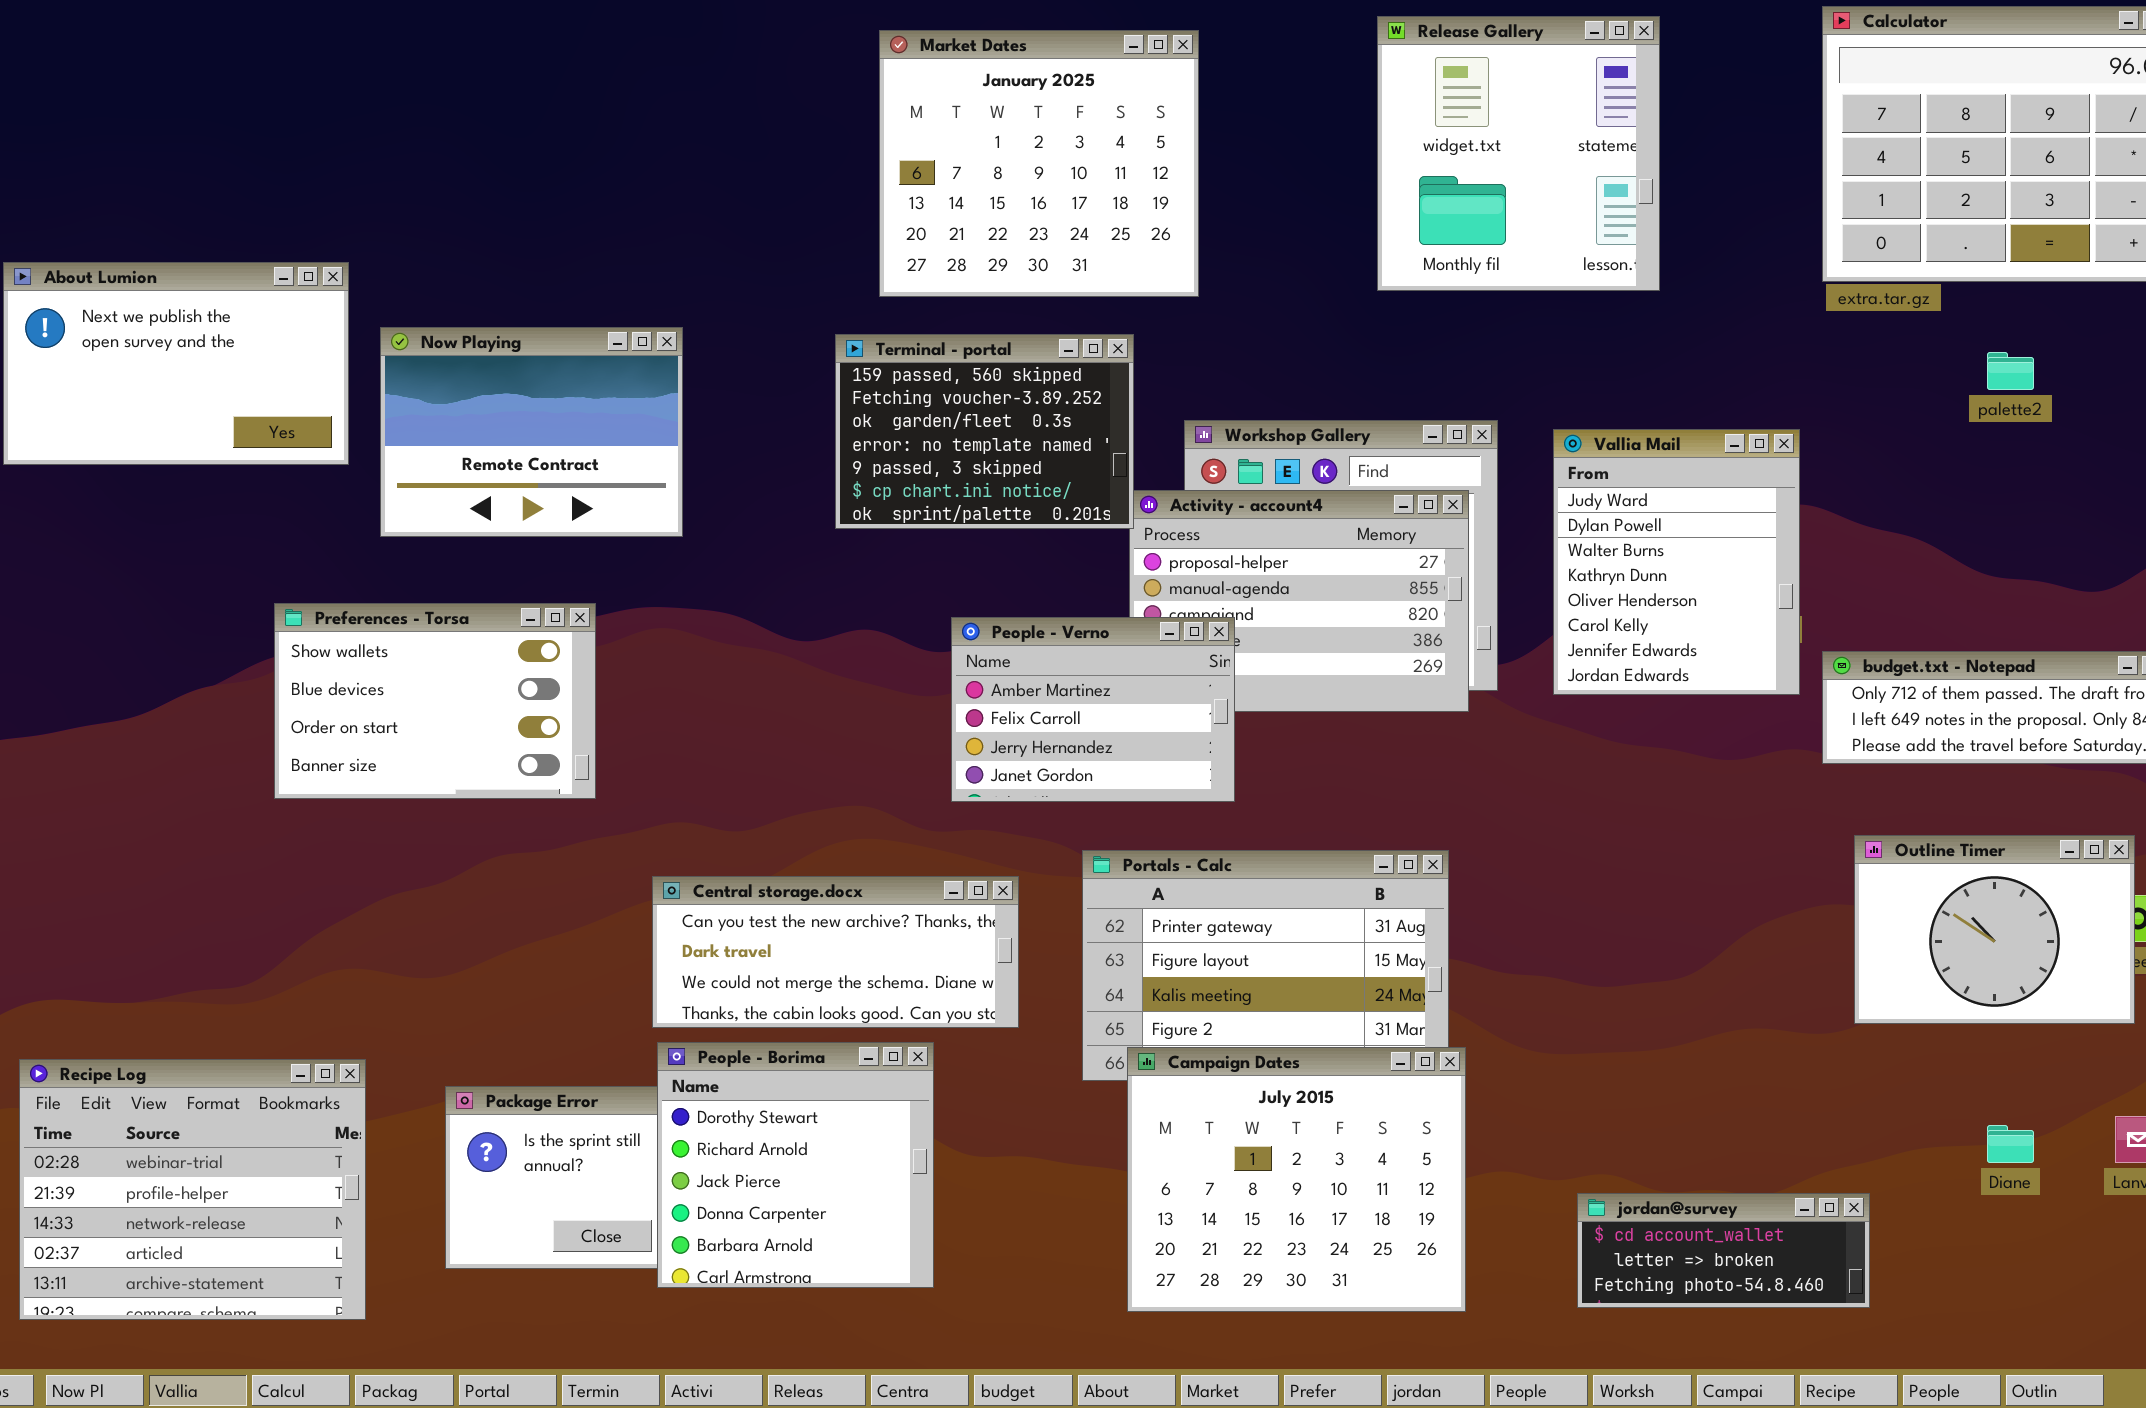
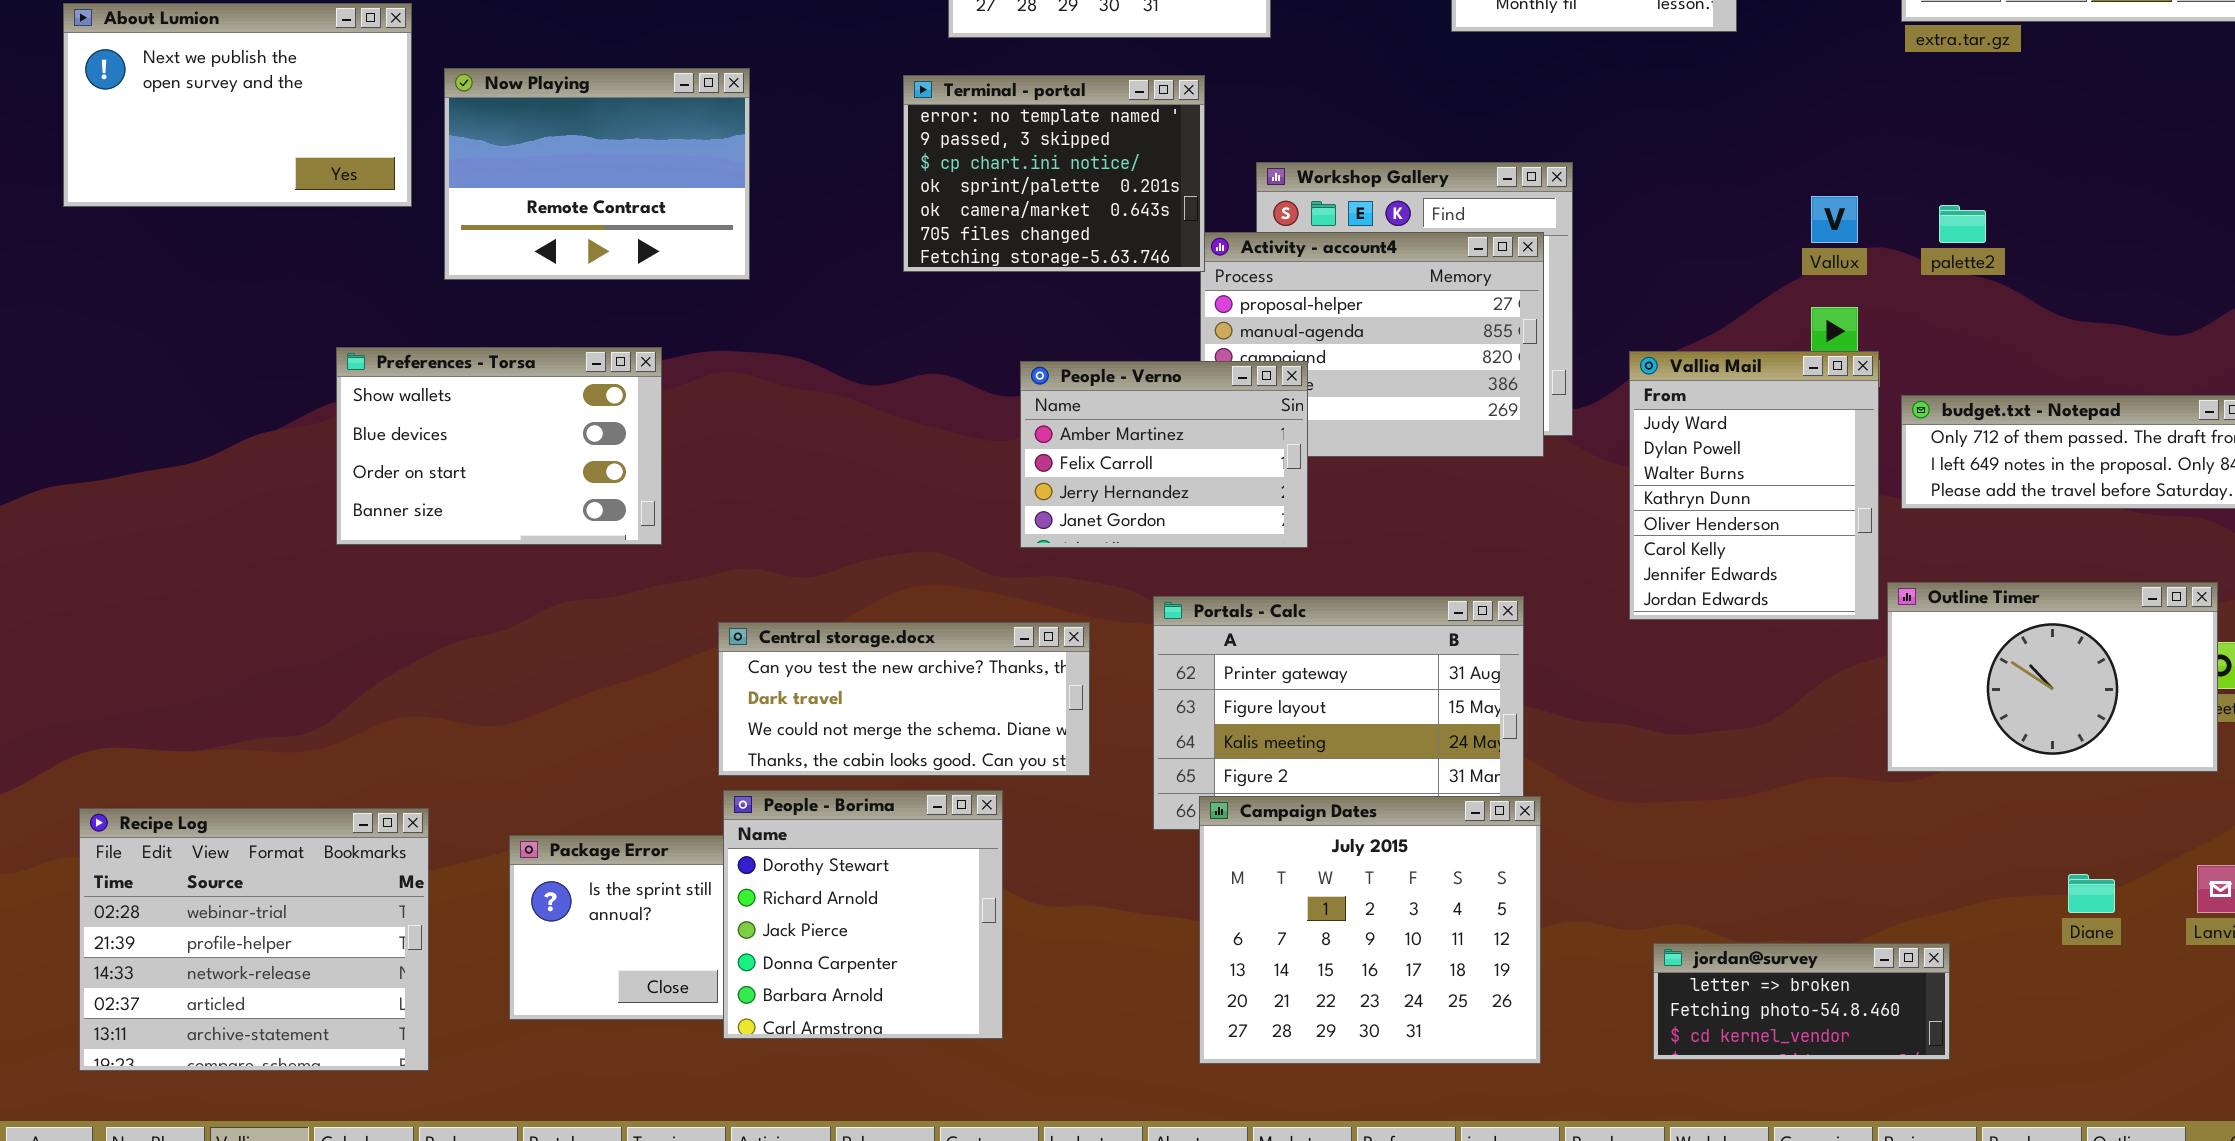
Terminal - portal: [835,334,1134,529] -> [903,75,1205,272], scrolled down 3 rows
palette2: [1987,352,2034,390] -> [1939,205,1986,243], moved
Vallia Mail: [1553,429,1800,695] -> [1629,351,1879,620], moved
Outline Timer: [1854,835,2135,1024] -> [1887,582,2218,772], resized
jordan@survey: [1577,1193,1870,1308] -> [1653,943,1950,1060], scrolled down 1 row

